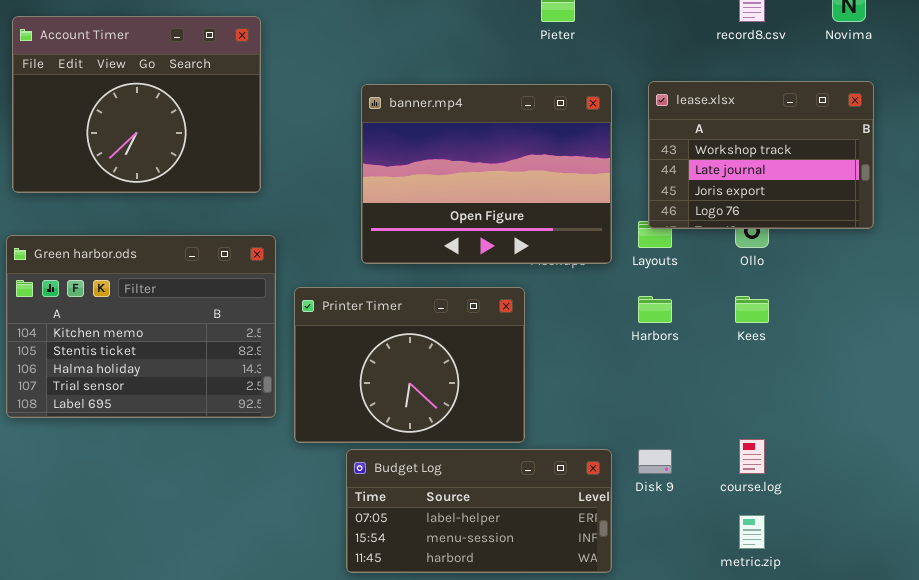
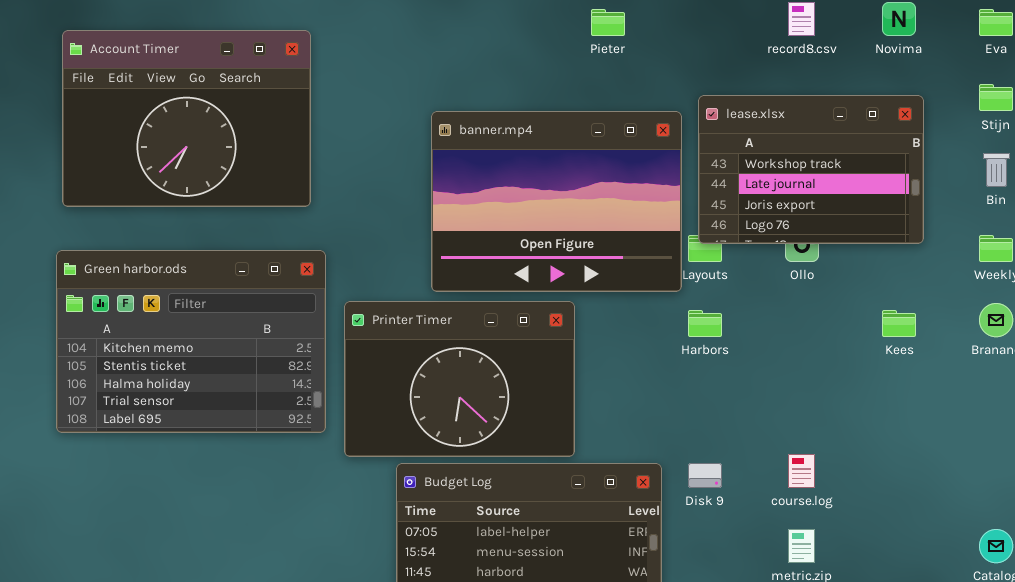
banner.mp4: [361,84,612,264] -> [431,111,682,292], moved
Kees: [735,296,769,323] -> [882,310,916,337], moved

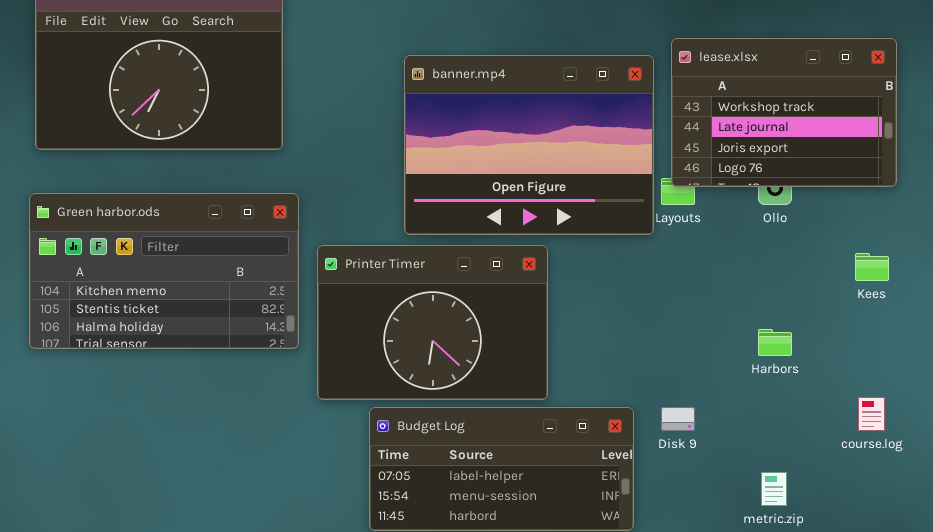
Green harbor.ods: [56,250,326,433] -> [29,193,299,349], resized
Harbors: [688,310,722,337] -> [758,329,792,356], moved
course.log: [788,454,815,488] -> [858,397,885,431], moved

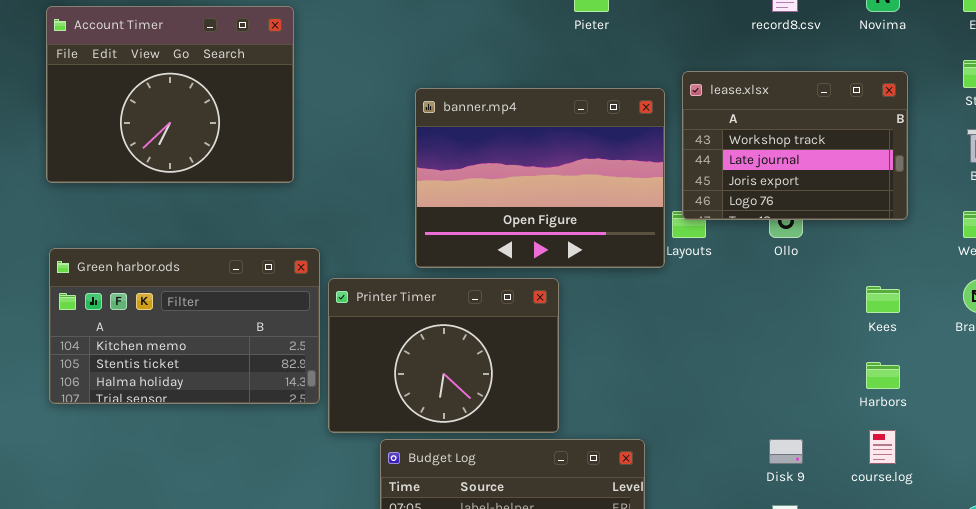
Green harbor.ods: [29,193,299,349] -> [49,248,320,404], moved
Harbors: [758,329,792,356] -> [866,362,900,389], moved
Disk 9: [661,407,695,431] -> [769,439,803,464], moved

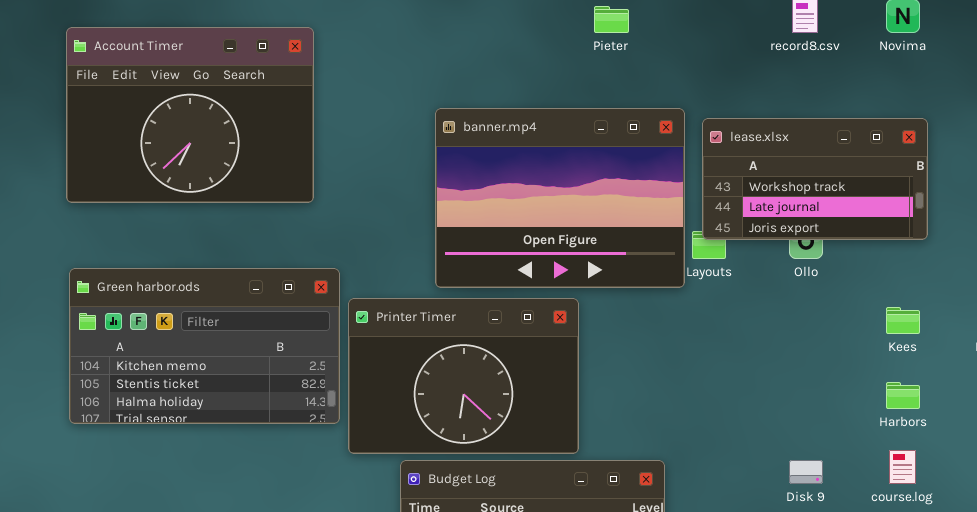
lease.xlsx: [682,71,908,220] -> [702,118,928,240], resized

